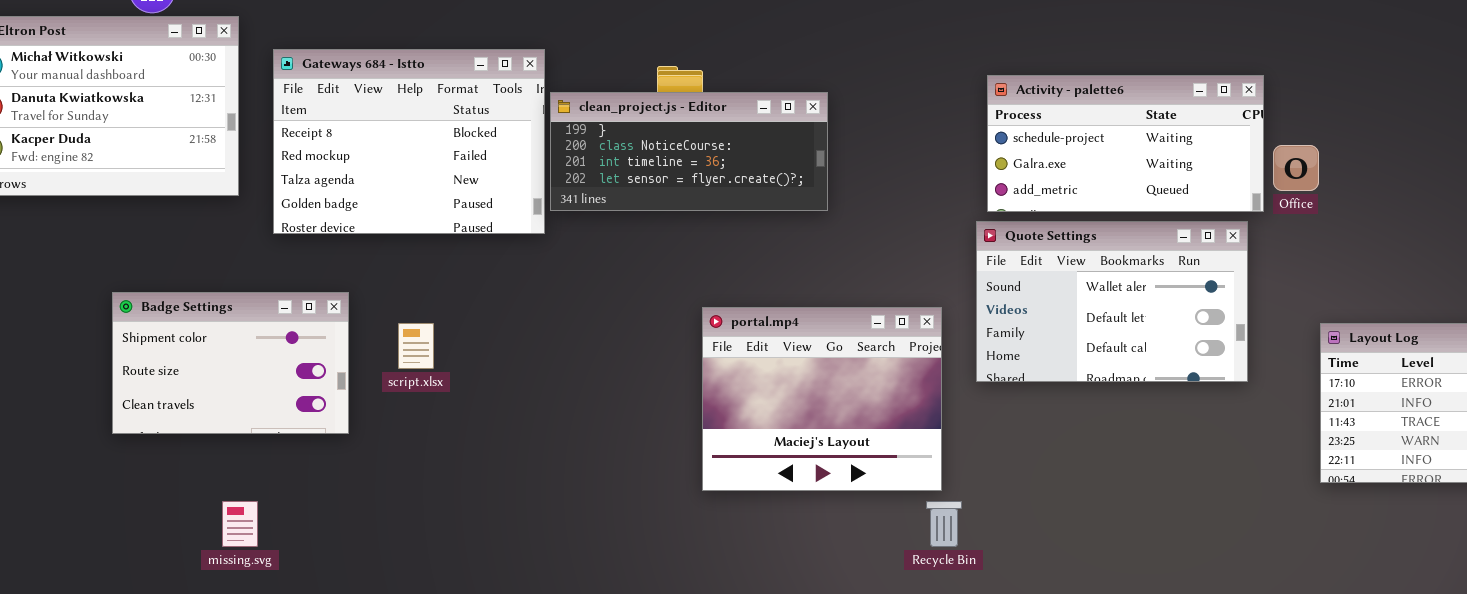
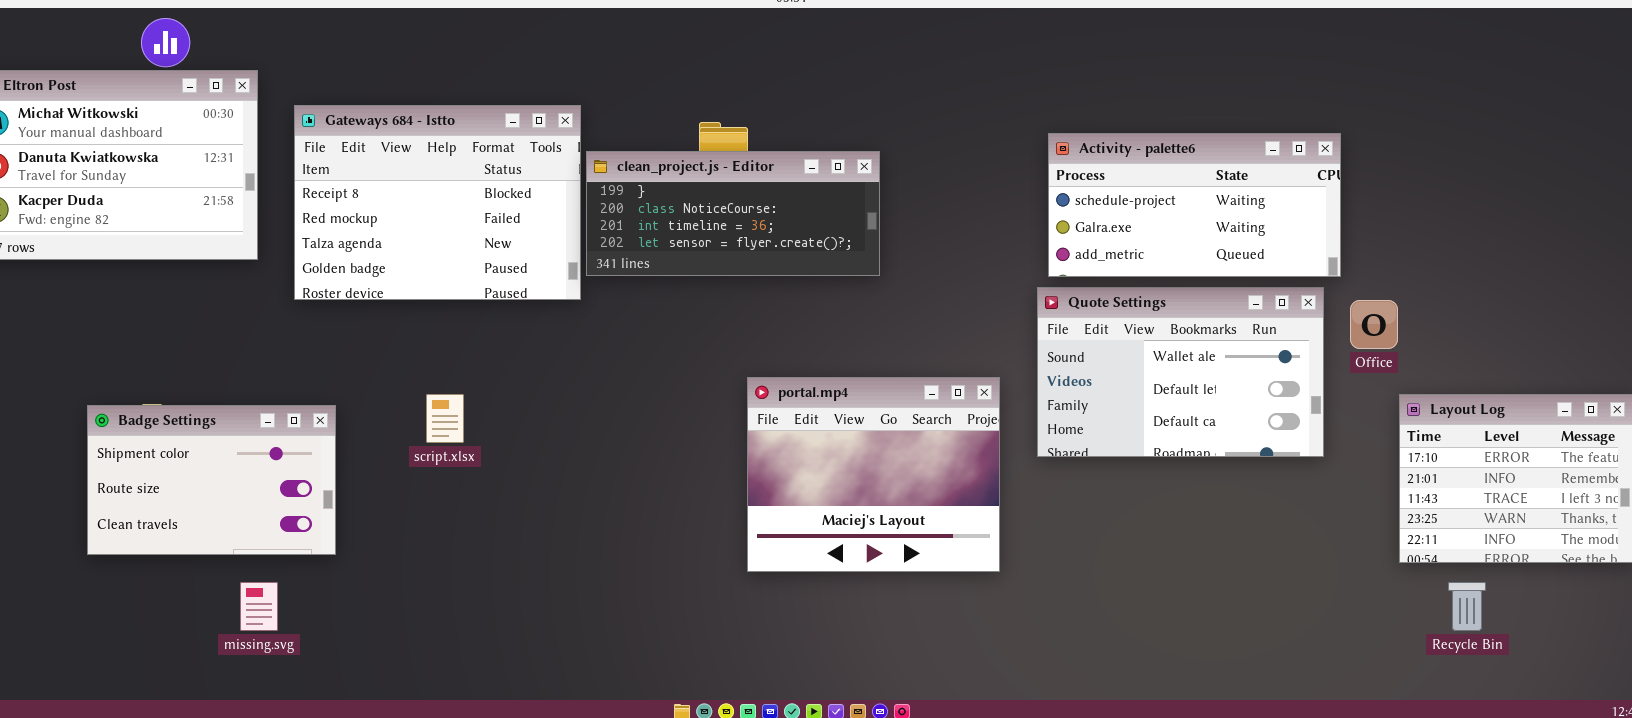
Office: [1273,145,1319,191] -> [1350,300,1398,349], moved
Badge Settings: [112,292,349,434] -> [87,405,336,555], moved
Recycle Bin: [926,501,962,547] -> [1448,582,1486,631], moved

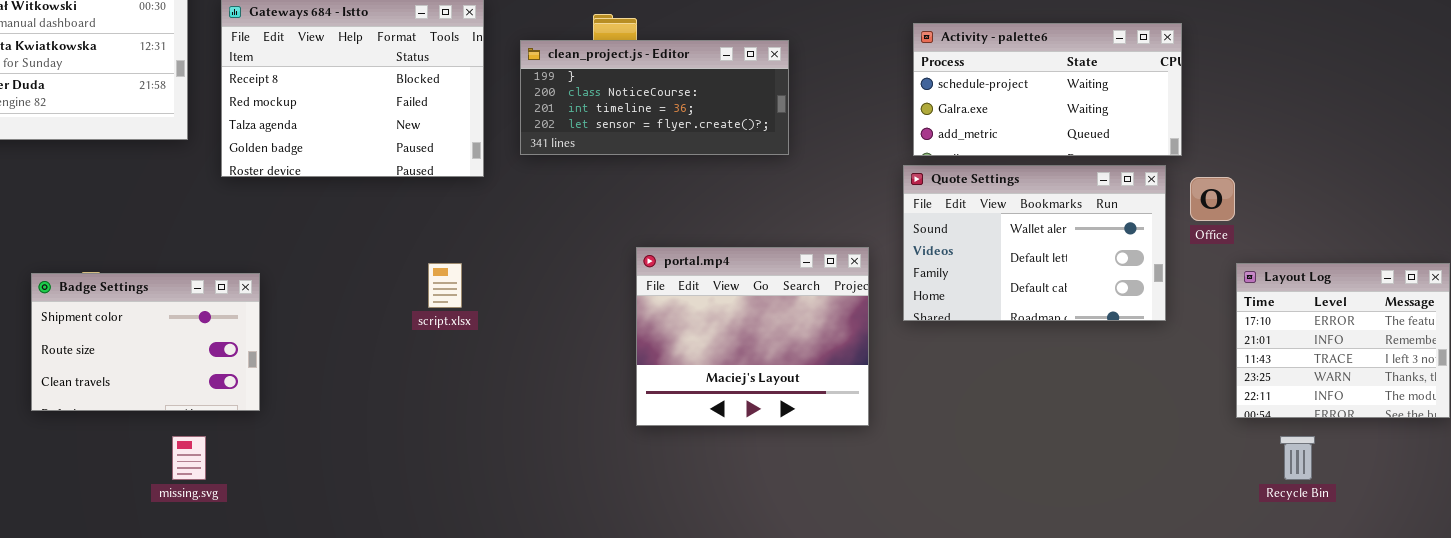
clean_project.js - Editor: [586,151,880,276] -> [520,40,789,155], moved
script.xlsx: [426,394,464,443] -> [428,263,462,308], moved

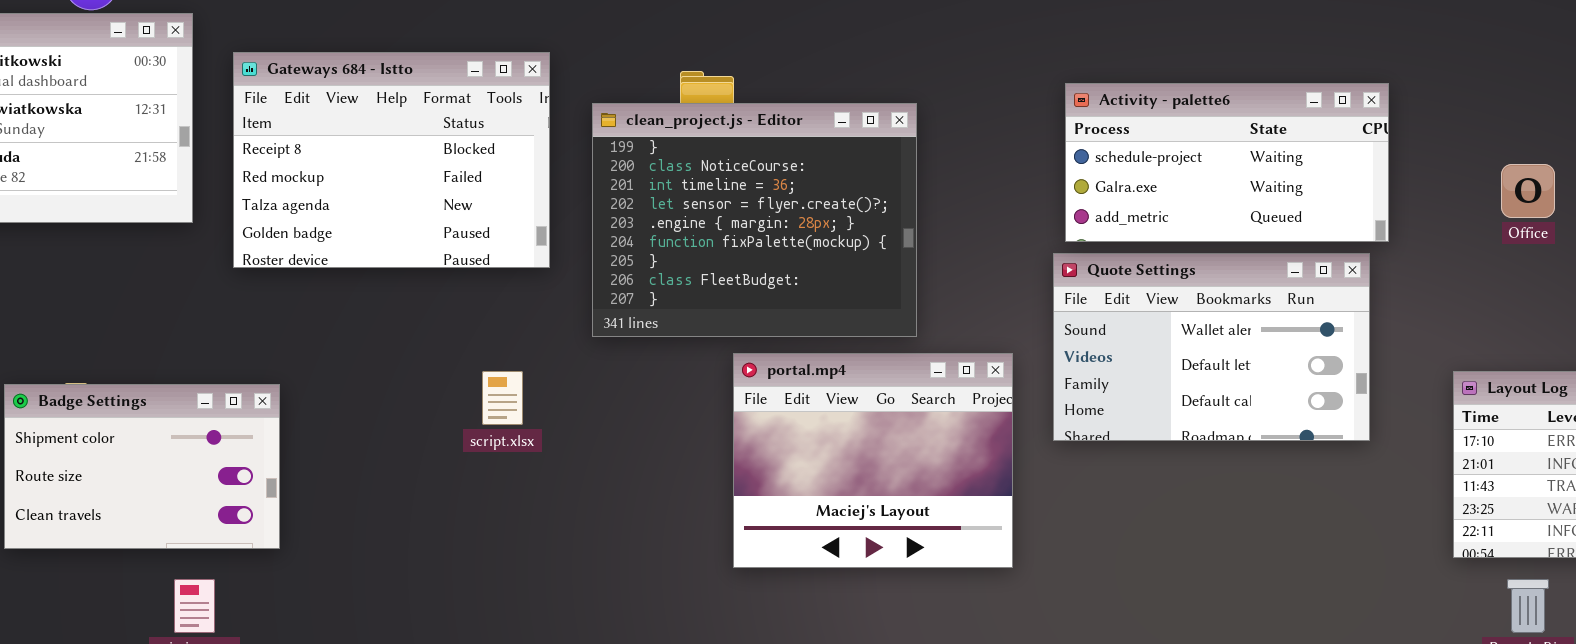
clean_project.js - Editor: [520,40,789,155] -> [592,103,917,337], resized
Office: [1190,177,1235,221] -> [1501,164,1555,218], moved

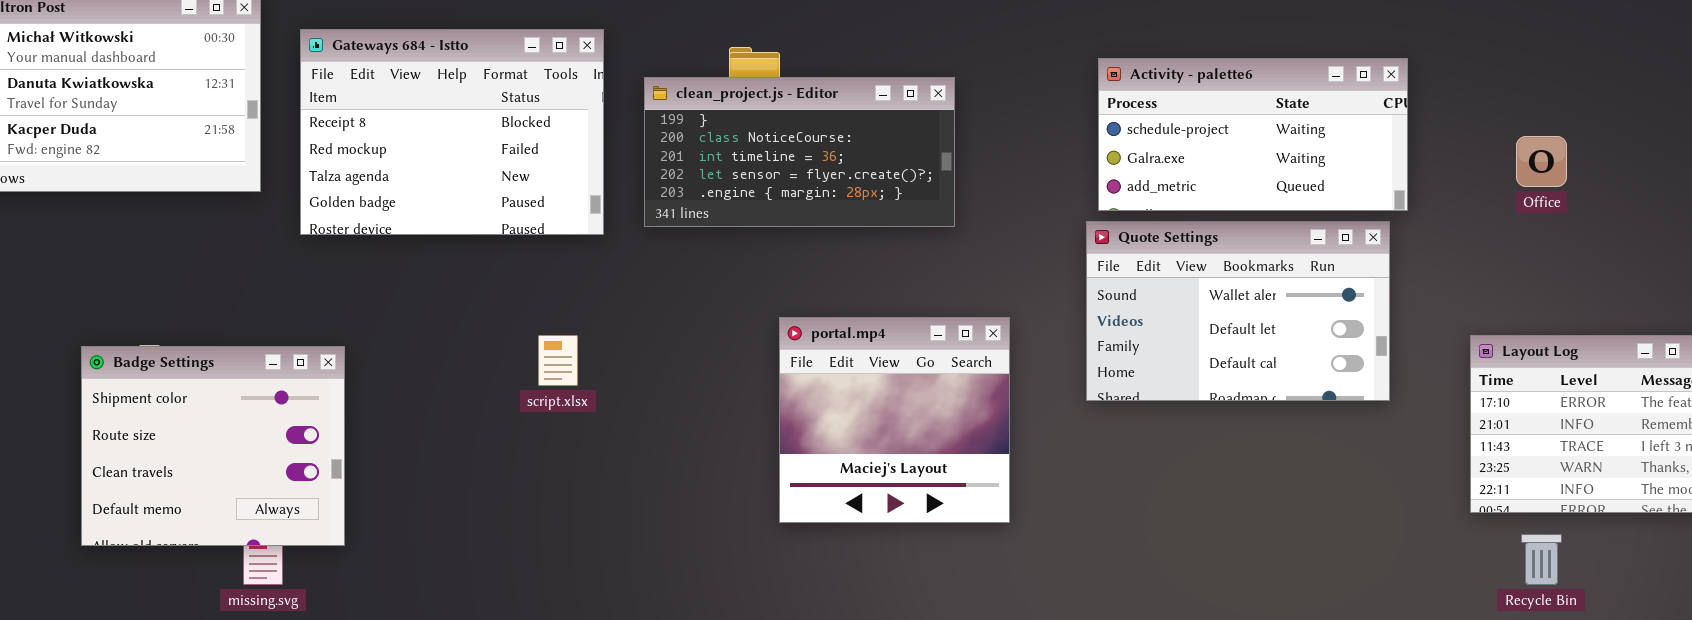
clean_project.js - Editor: [592,103,917,337] -> [644,77,955,227], resized
portal.mp4: [733,353,1013,568] -> [779,317,1010,523], resized
Badge Settings: [4,384,280,549] -> [81,346,345,546], resized

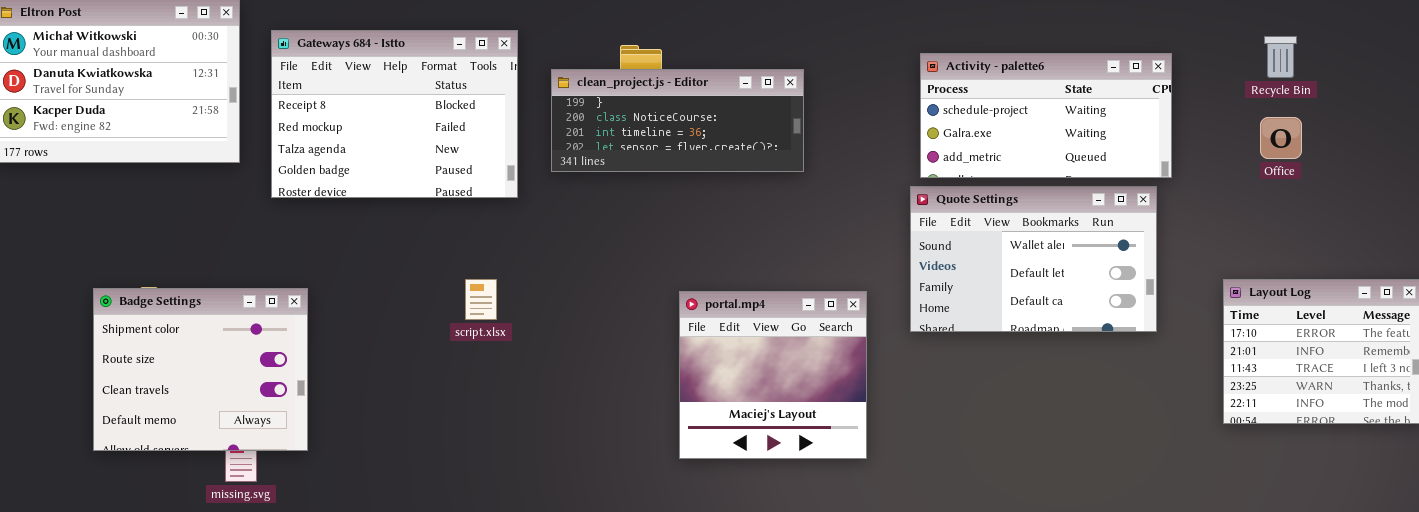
clean_project.js - Editor: [644,77,955,227] -> [551,69,804,172], resized
portal.mp4: [779,317,1010,523] -> [679,291,867,459], moved
Recycle Bin: [1521,534,1562,585] -> [1264,36,1297,78], moved

